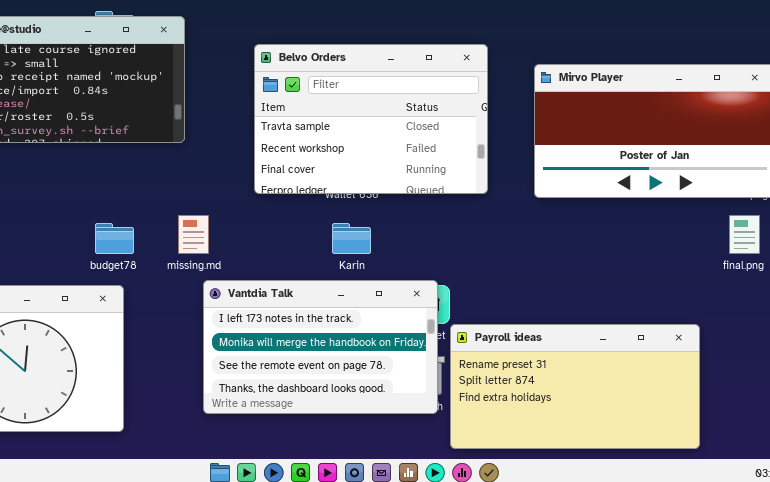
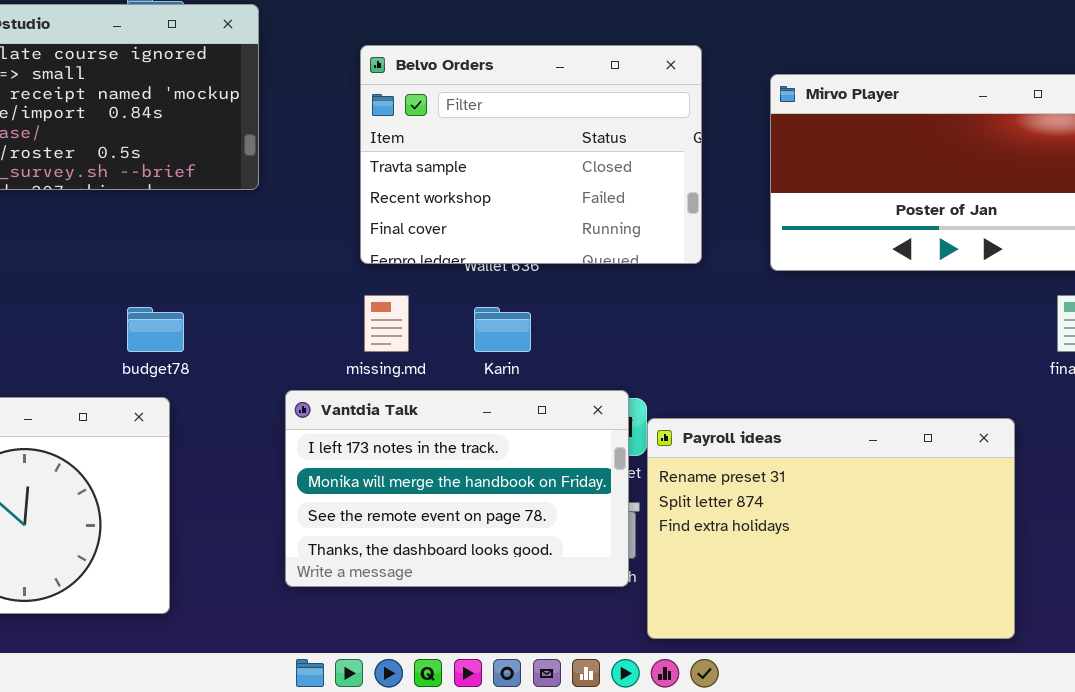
missing.md: [178,215,209,254] -> [364,295,409,352], moved
Payroll ideas: [450,324,700,449] -> [647,418,1015,639], resized

